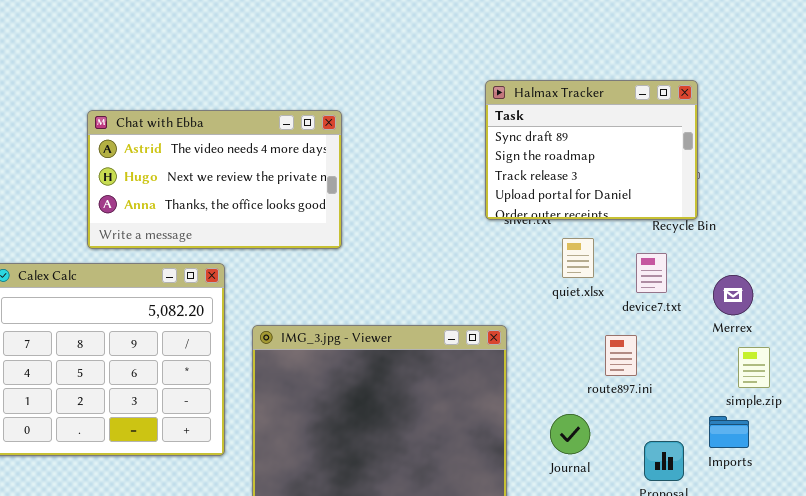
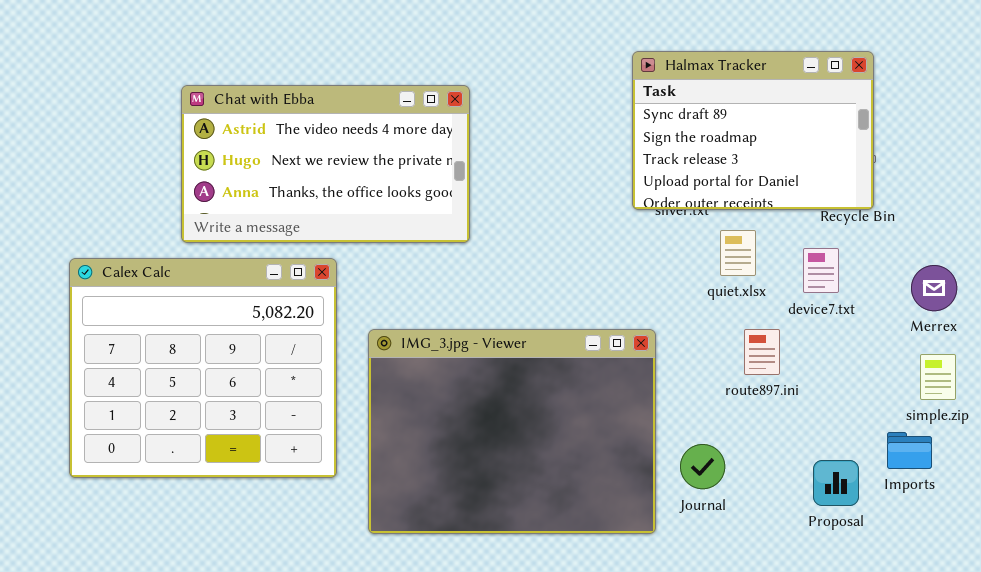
Merrex: [713,275,753,315] -> [911,265,957,311], moved
route897.ini: [605,335,637,376] -> [744,329,780,375], moved
Journal: [550,414,590,454] -> [680,444,725,489], moved

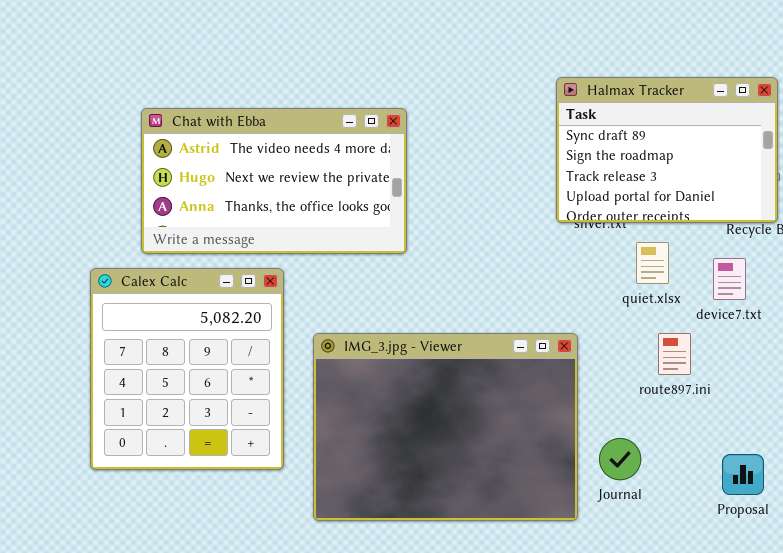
Calex Calc: [69,258,337,478] -> [90,268,284,470], resized

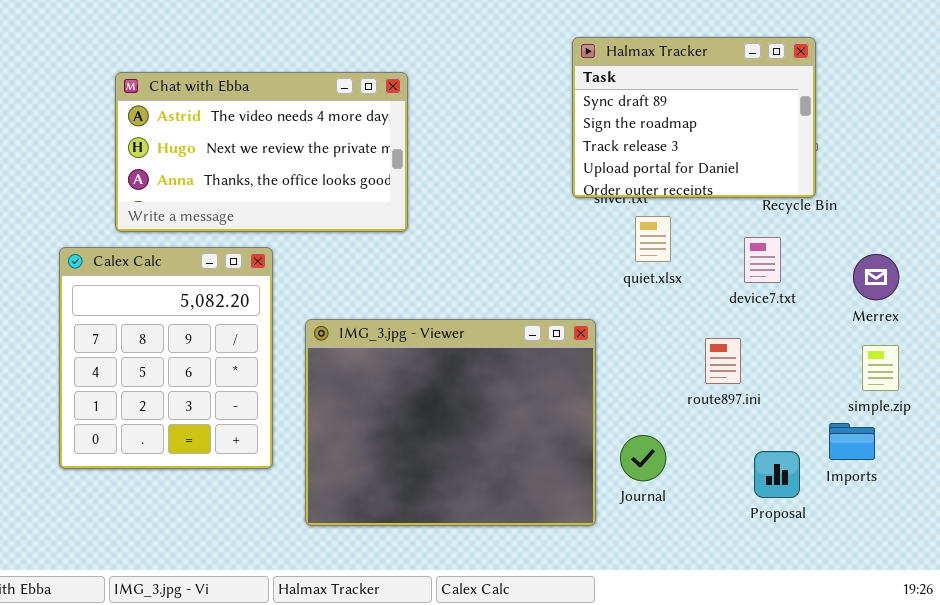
quiet.xlsx: [636,242,669,284] -> [635,216,671,262], moved
route897.ini: [658,333,691,375] -> [705,338,741,384], moved

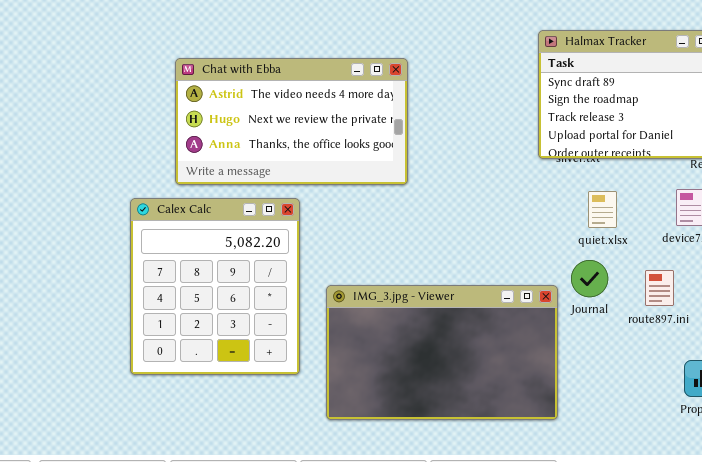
quiet.xlsx: [635,216,671,262] -> [588,191,617,228], moved
IMG_3.jpg - Viewer: [305,319,596,526] -> [326,285,558,420], resized
Journal: [620,435,666,481] -> [571,260,608,297], moved

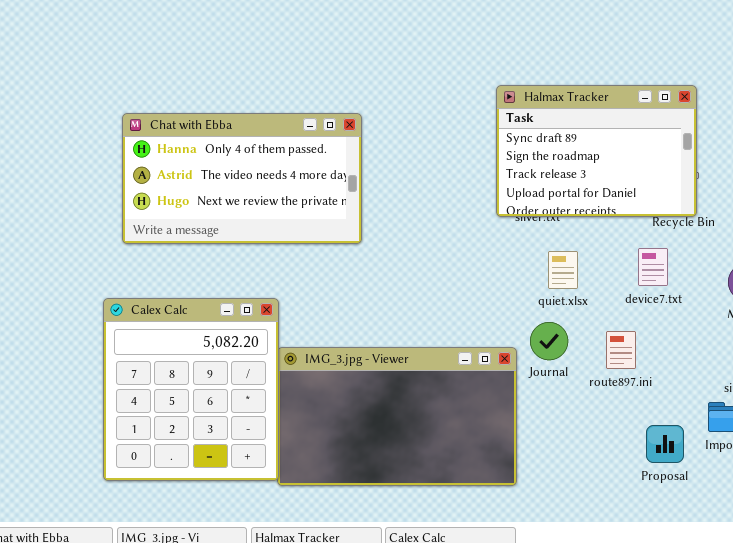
Chat with Ebba: [175,58,408,185] -> [122,113,362,244], scrolled up 1 row
Calex Calc: [130,198,300,375] -> [103,298,279,481], moved

